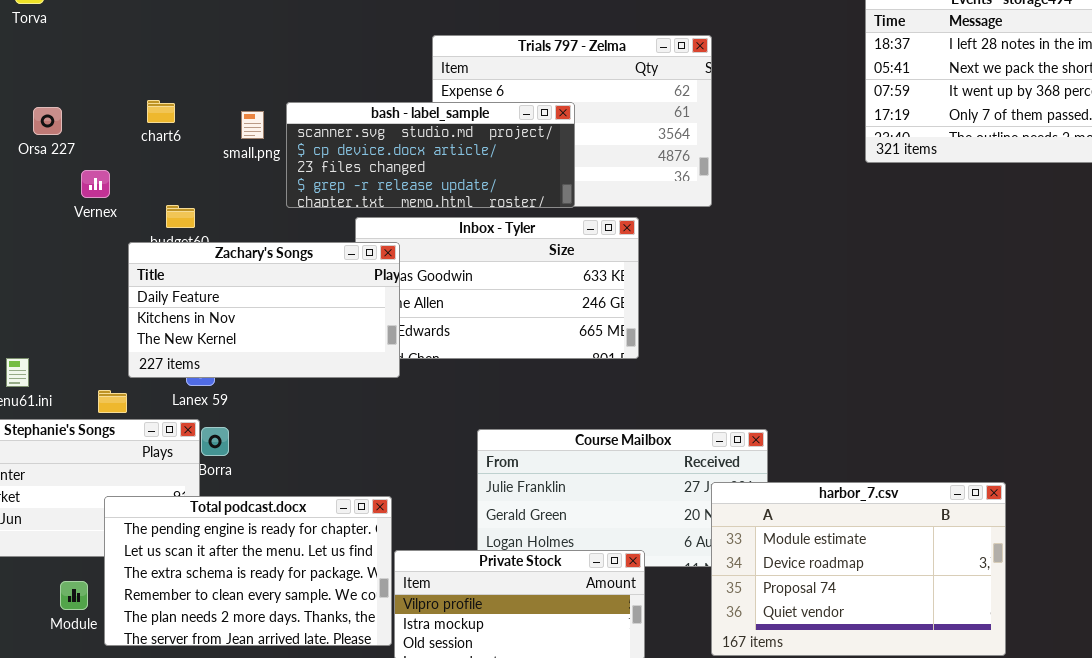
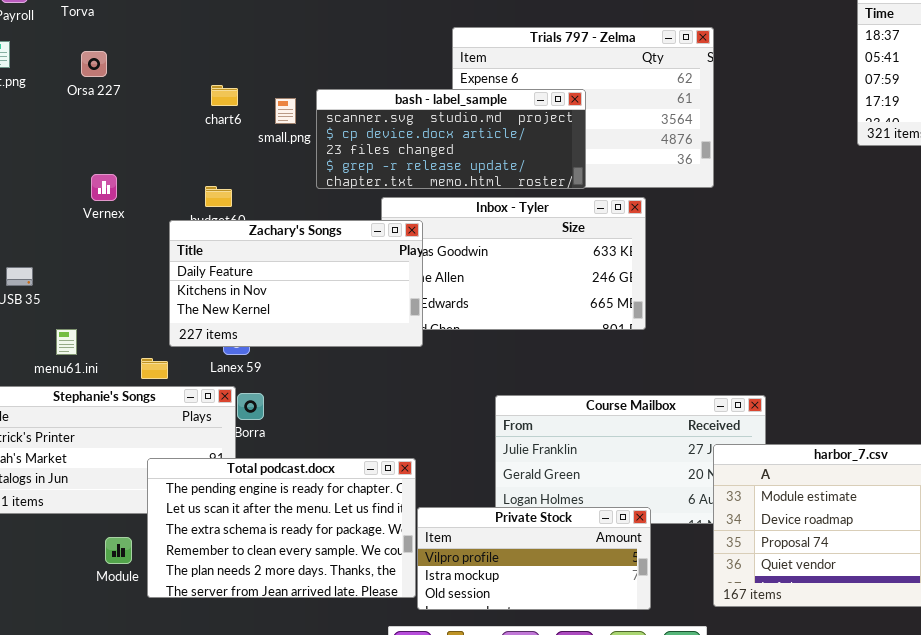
chart6: [147,100,175,123] -> [211,85,238,106], moved
Orsa 227: [33,107,62,135] -> [81,51,107,77], moved
Vernex: [81,170,110,198] -> [91,174,117,201], moved

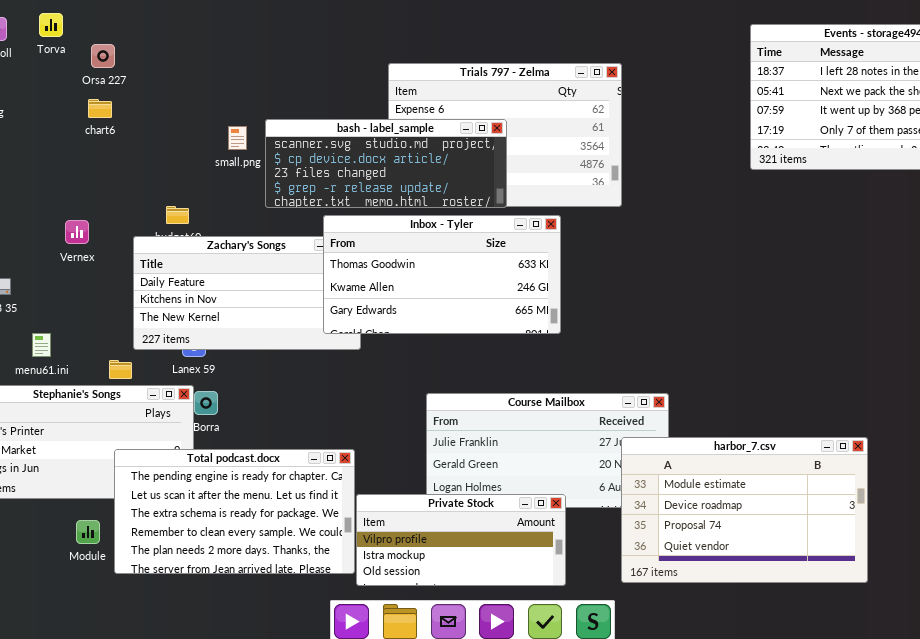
Orsa 227: [81,51,107,77] -> [91,44,115,68], moved
chart6: [211,85,238,106] -> [88,99,112,118], moved
Vernex: [91,174,117,201] -> [65,220,89,244], moved
Inbox - Tyler: [381,197,646,330] -> [323,215,561,334], raised

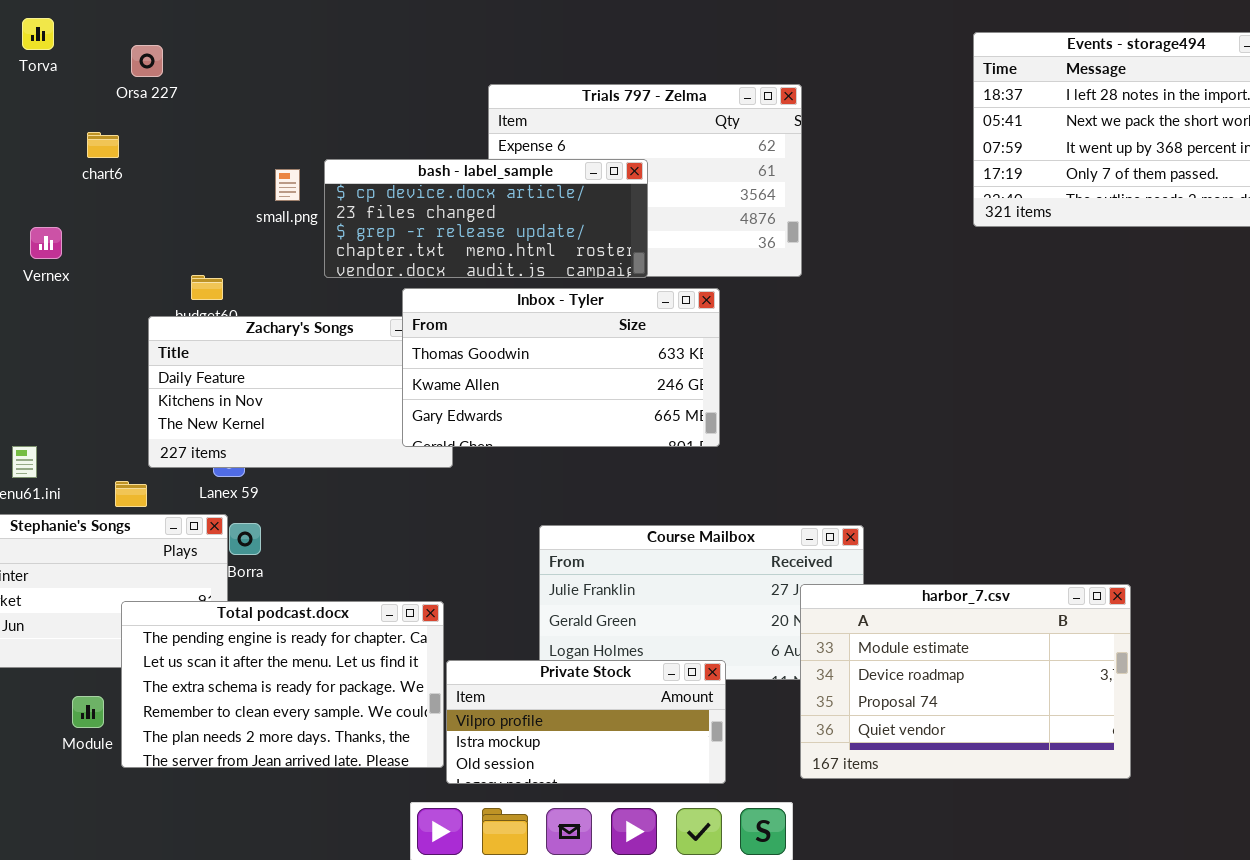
Orsa 227: [91,44,115,68] -> [131,45,163,77], moved
bash - label_sample: [265,119,507,208] -> [324,159,648,278], scrolled down 1 row
Vernex: [65,220,89,244] -> [30,227,62,259], moved

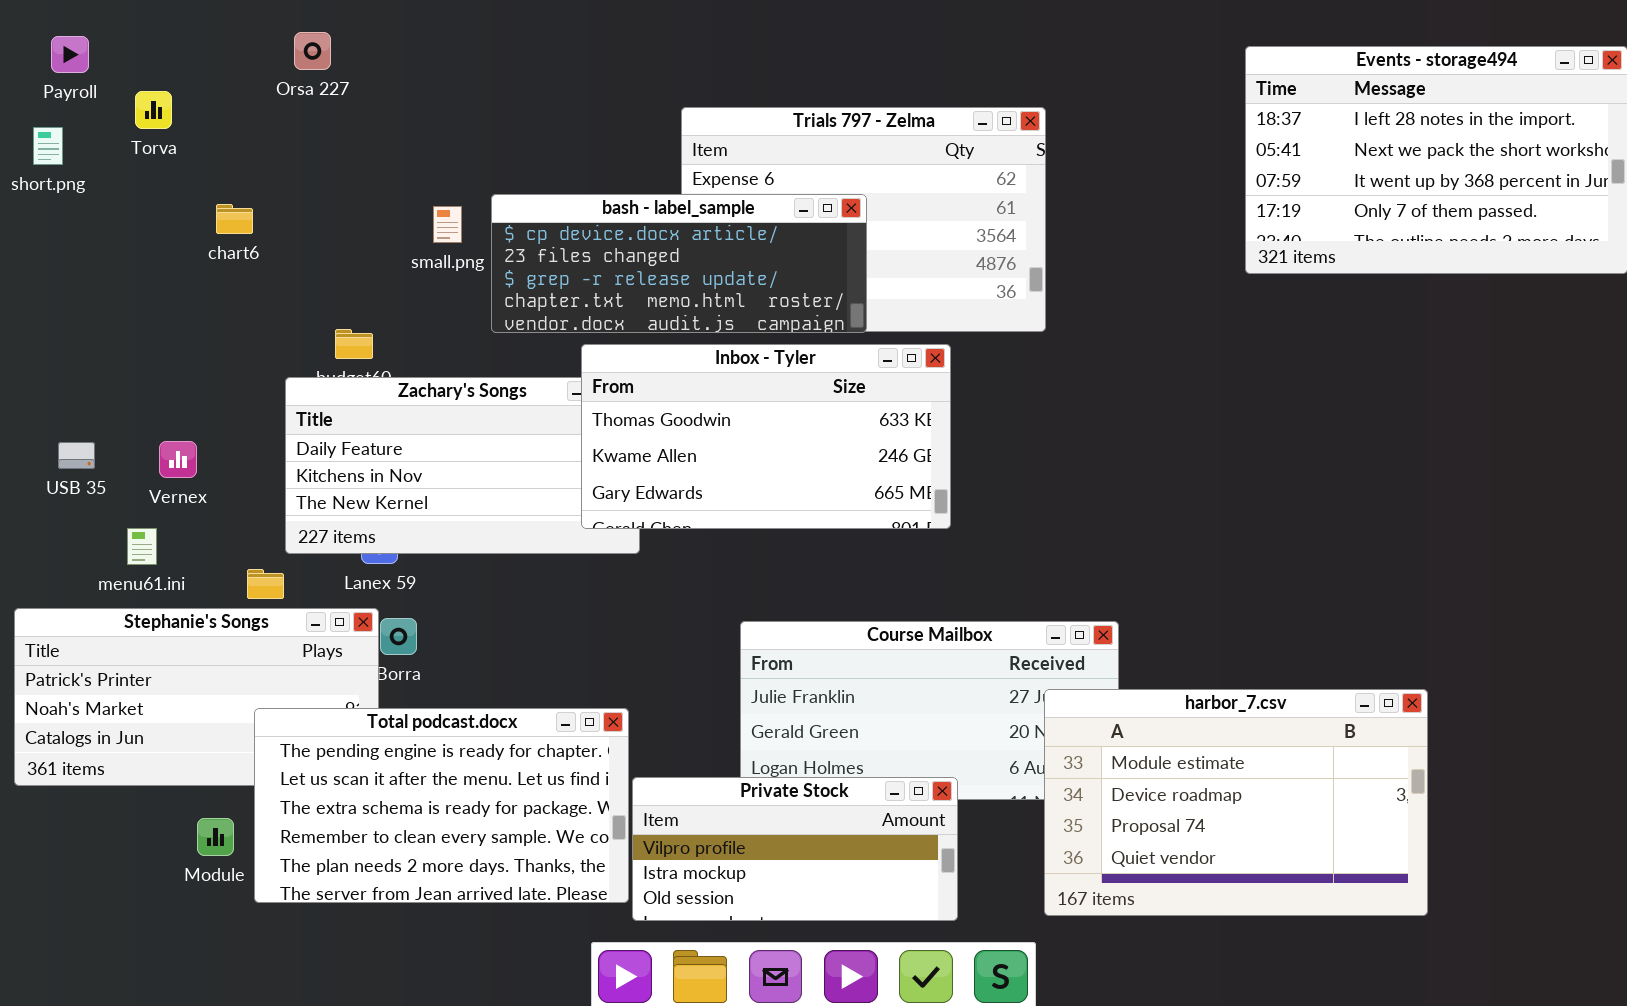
Torva: [22,18,54,50] -> [135,91,172,129], moved
Orsa 227: [131,45,163,77] -> [294,32,331,70], moved
chart6: [87,132,119,158] -> [216,204,253,234], moved
Vernex: [30,227,62,259] -> [159,441,197,478], moved

